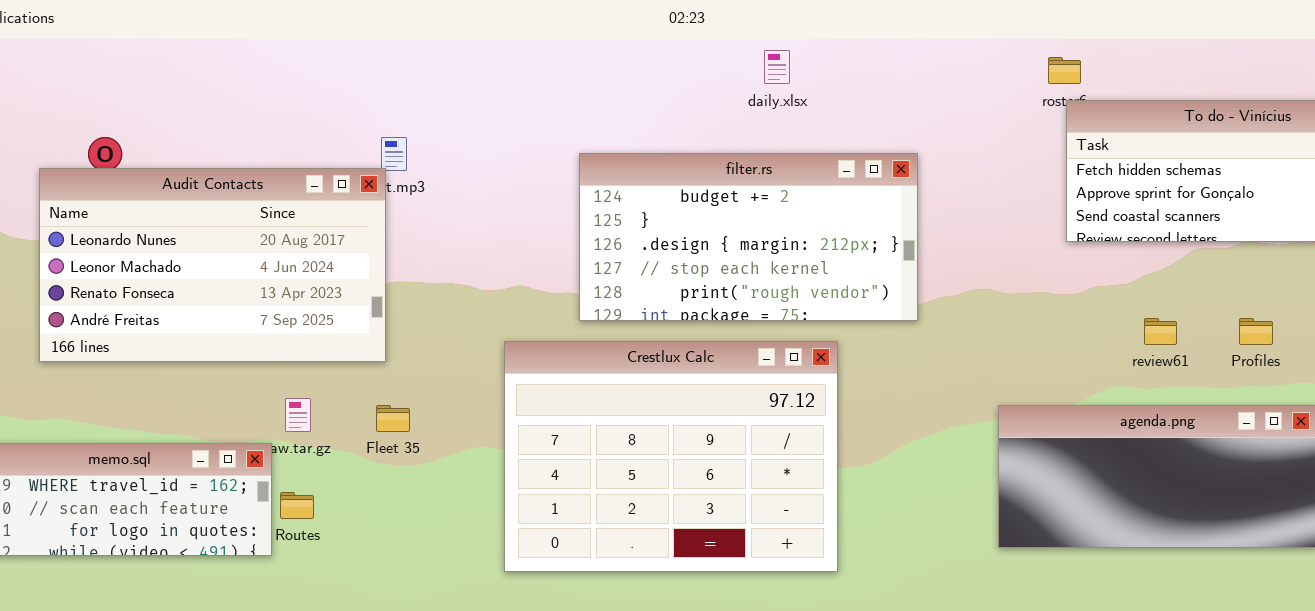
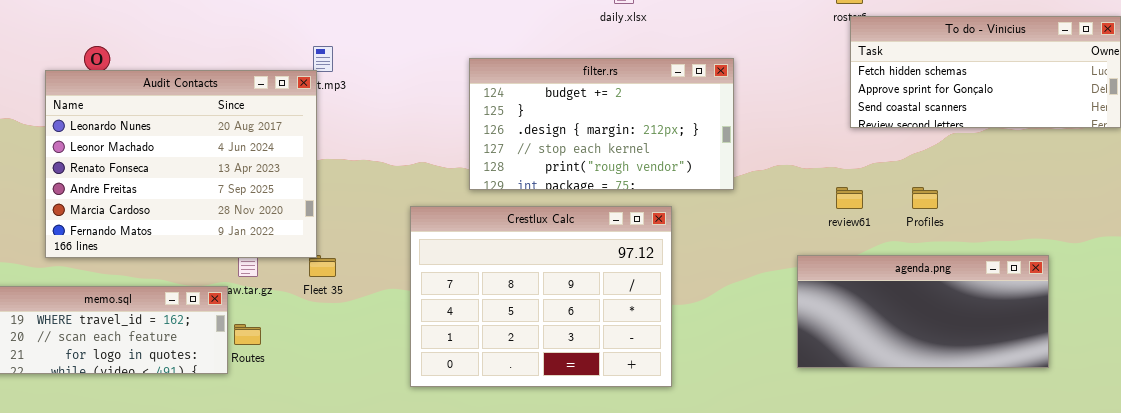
Audit Contacts: [39,168,386,362] -> [45,70,317,258], resized
review61: [1144,318,1177,345] -> [836,187,863,209], moved
Profiles: [1239,318,1273,345] -> [912,187,938,209], moved

